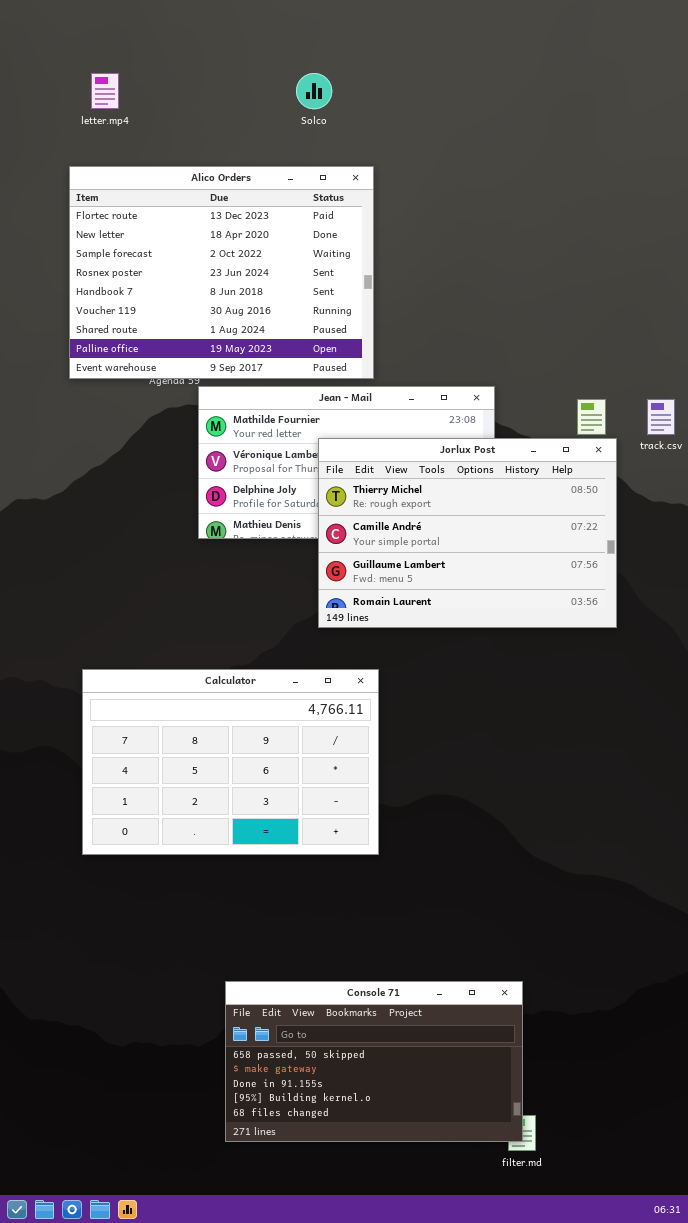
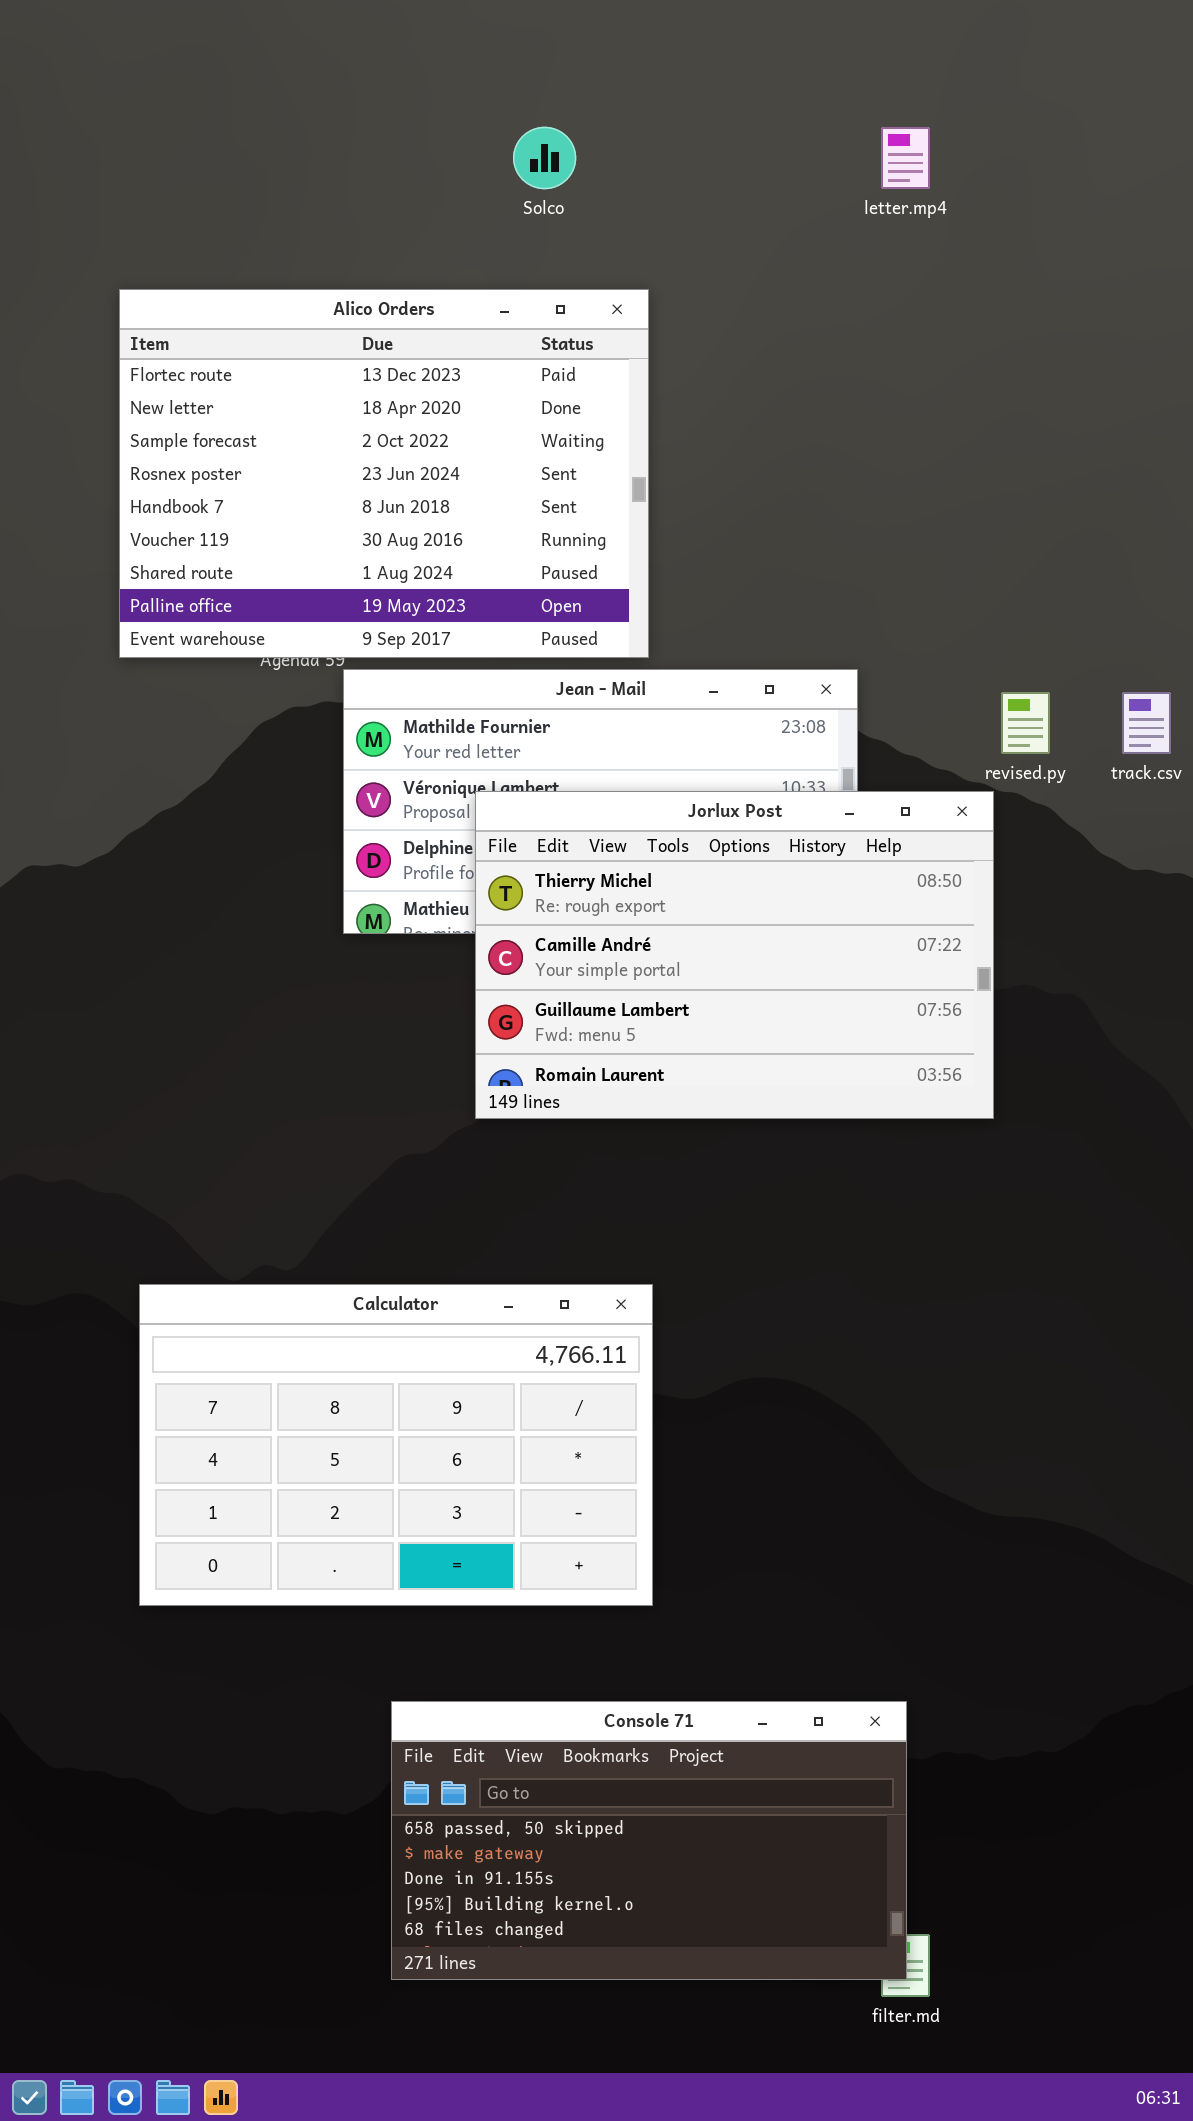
letter.mp4: [91,73,119,109] -> [881,127,930,189], moved
Jorlux Post: [318,438,617,628] -> [475,791,994,1119], moved
Calculator: [82,669,379,855] -> [139,1284,653,1606], moved

